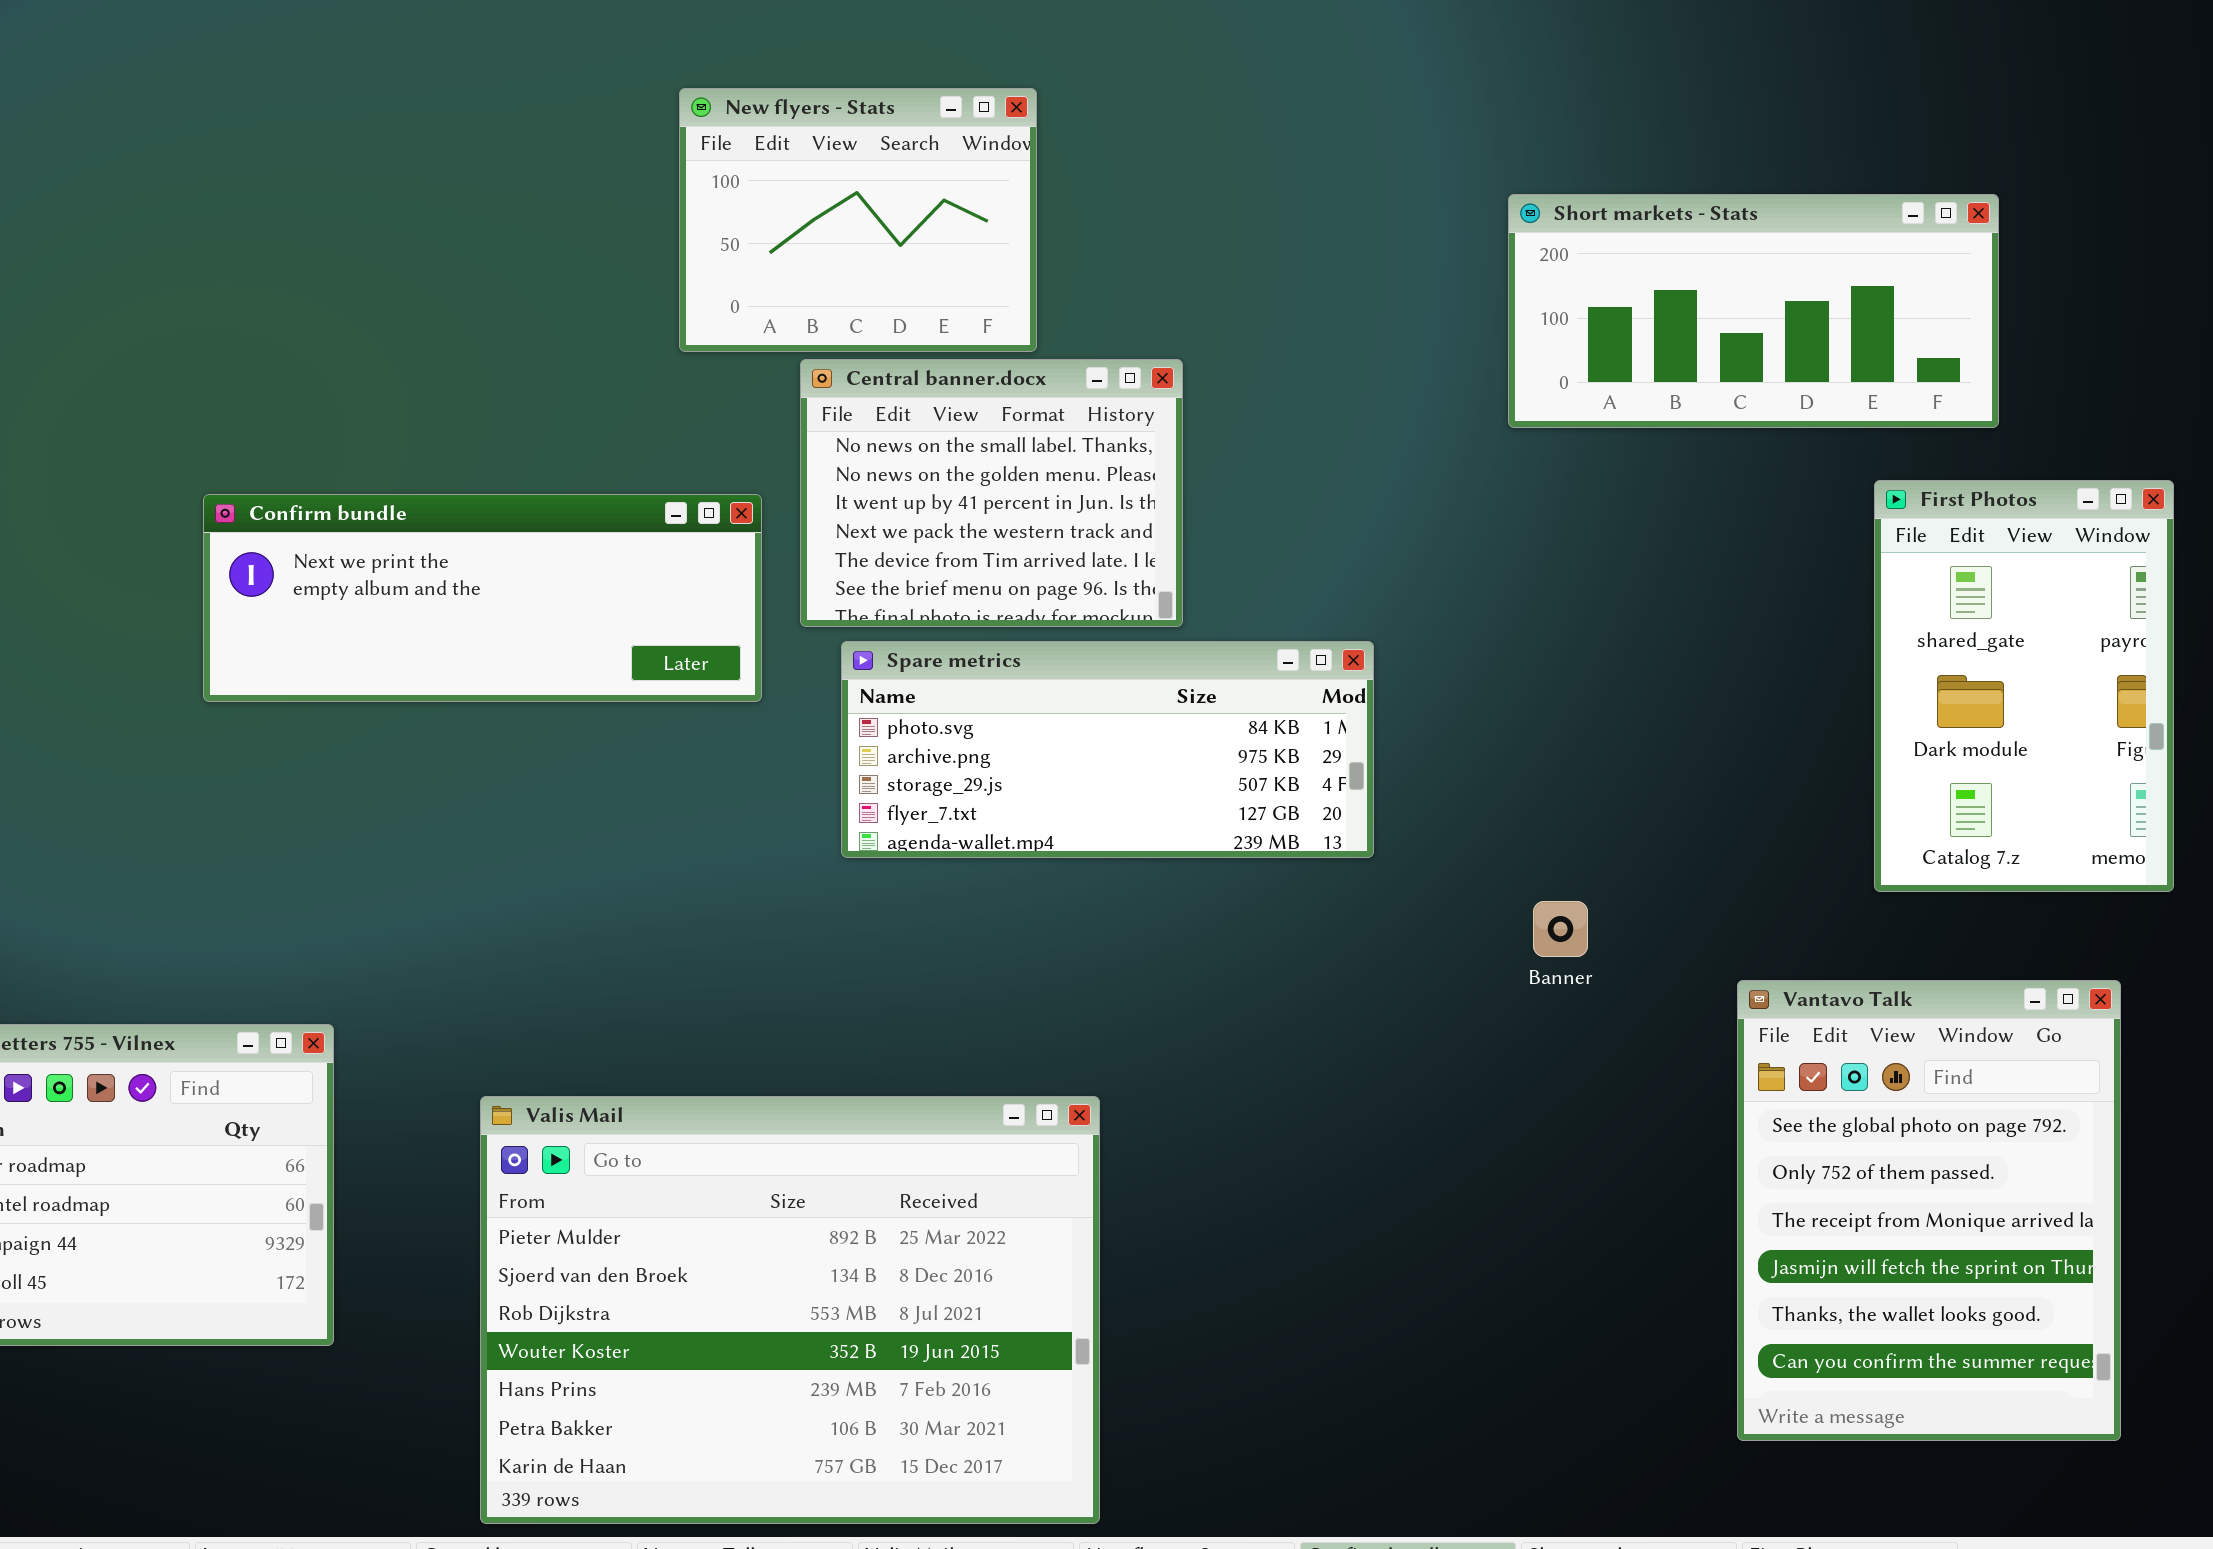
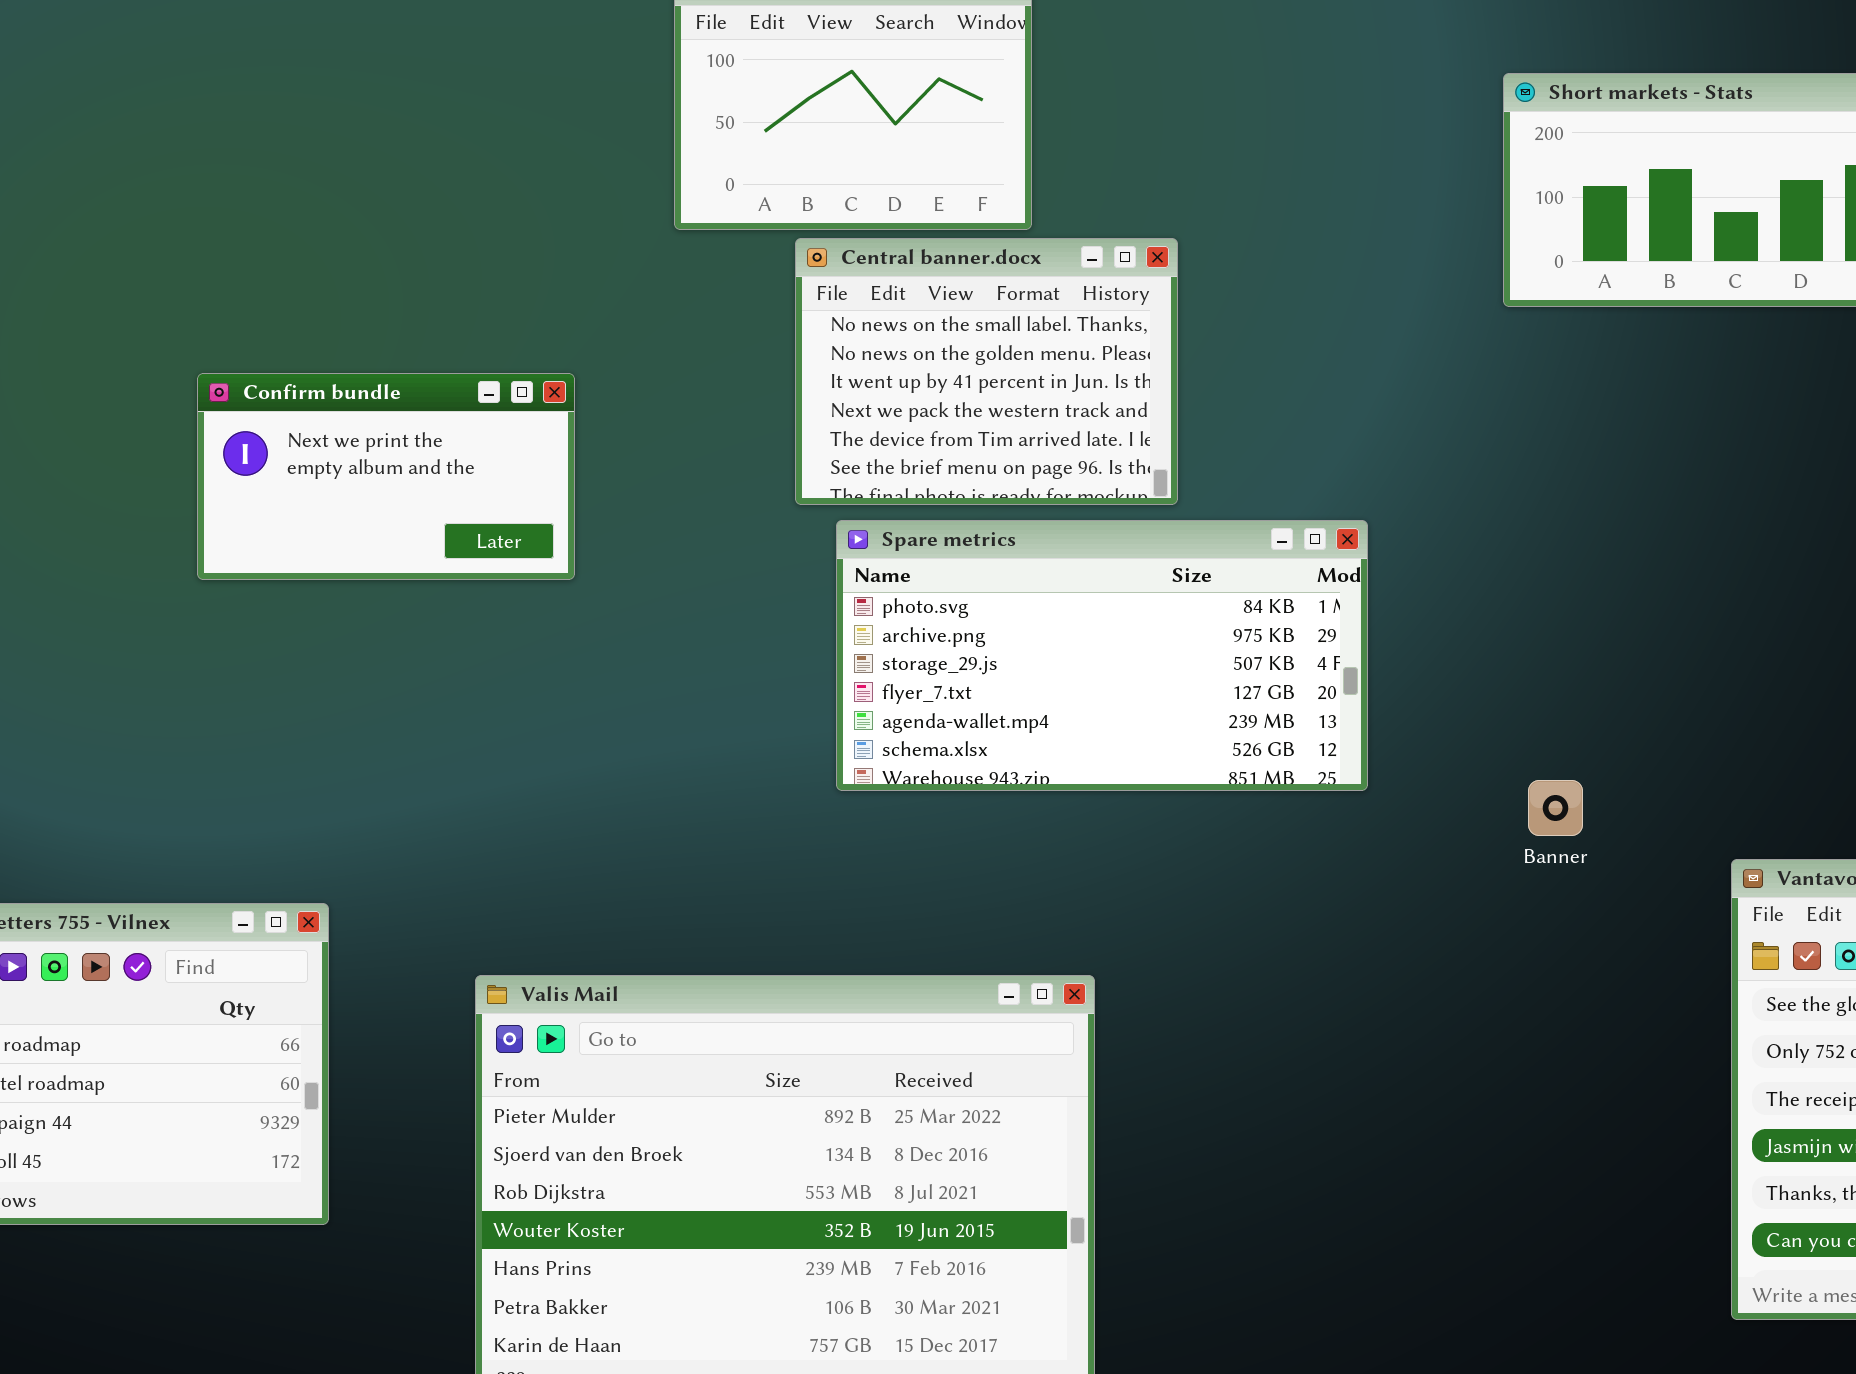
Confirm bundle: [203,494,762,702] -> [197,373,575,580], resized
Spare metrics: [841,641,1374,858] -> [836,520,1368,791], resized

